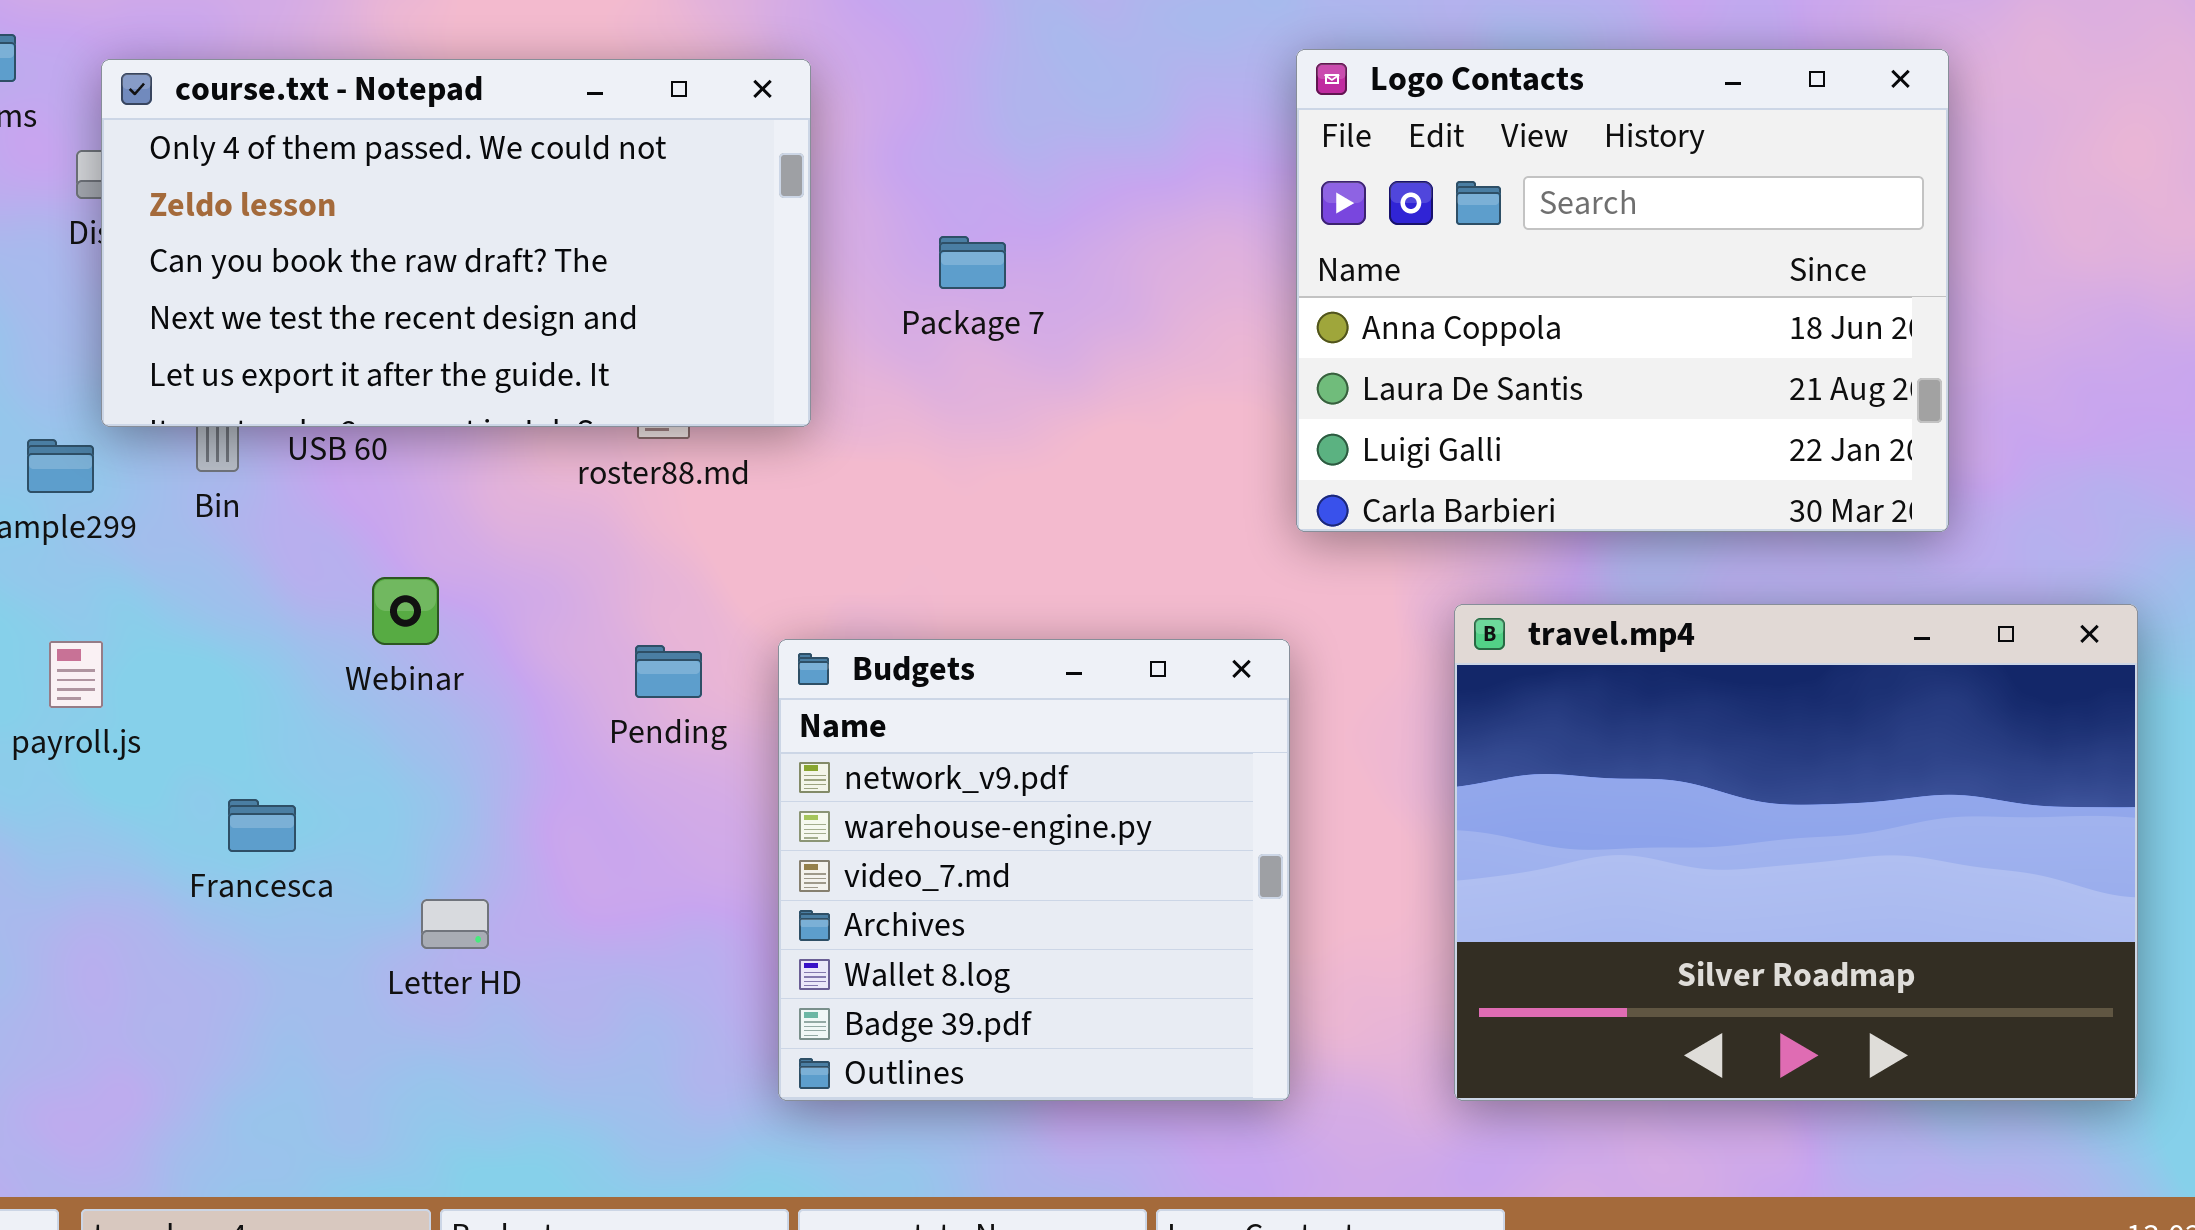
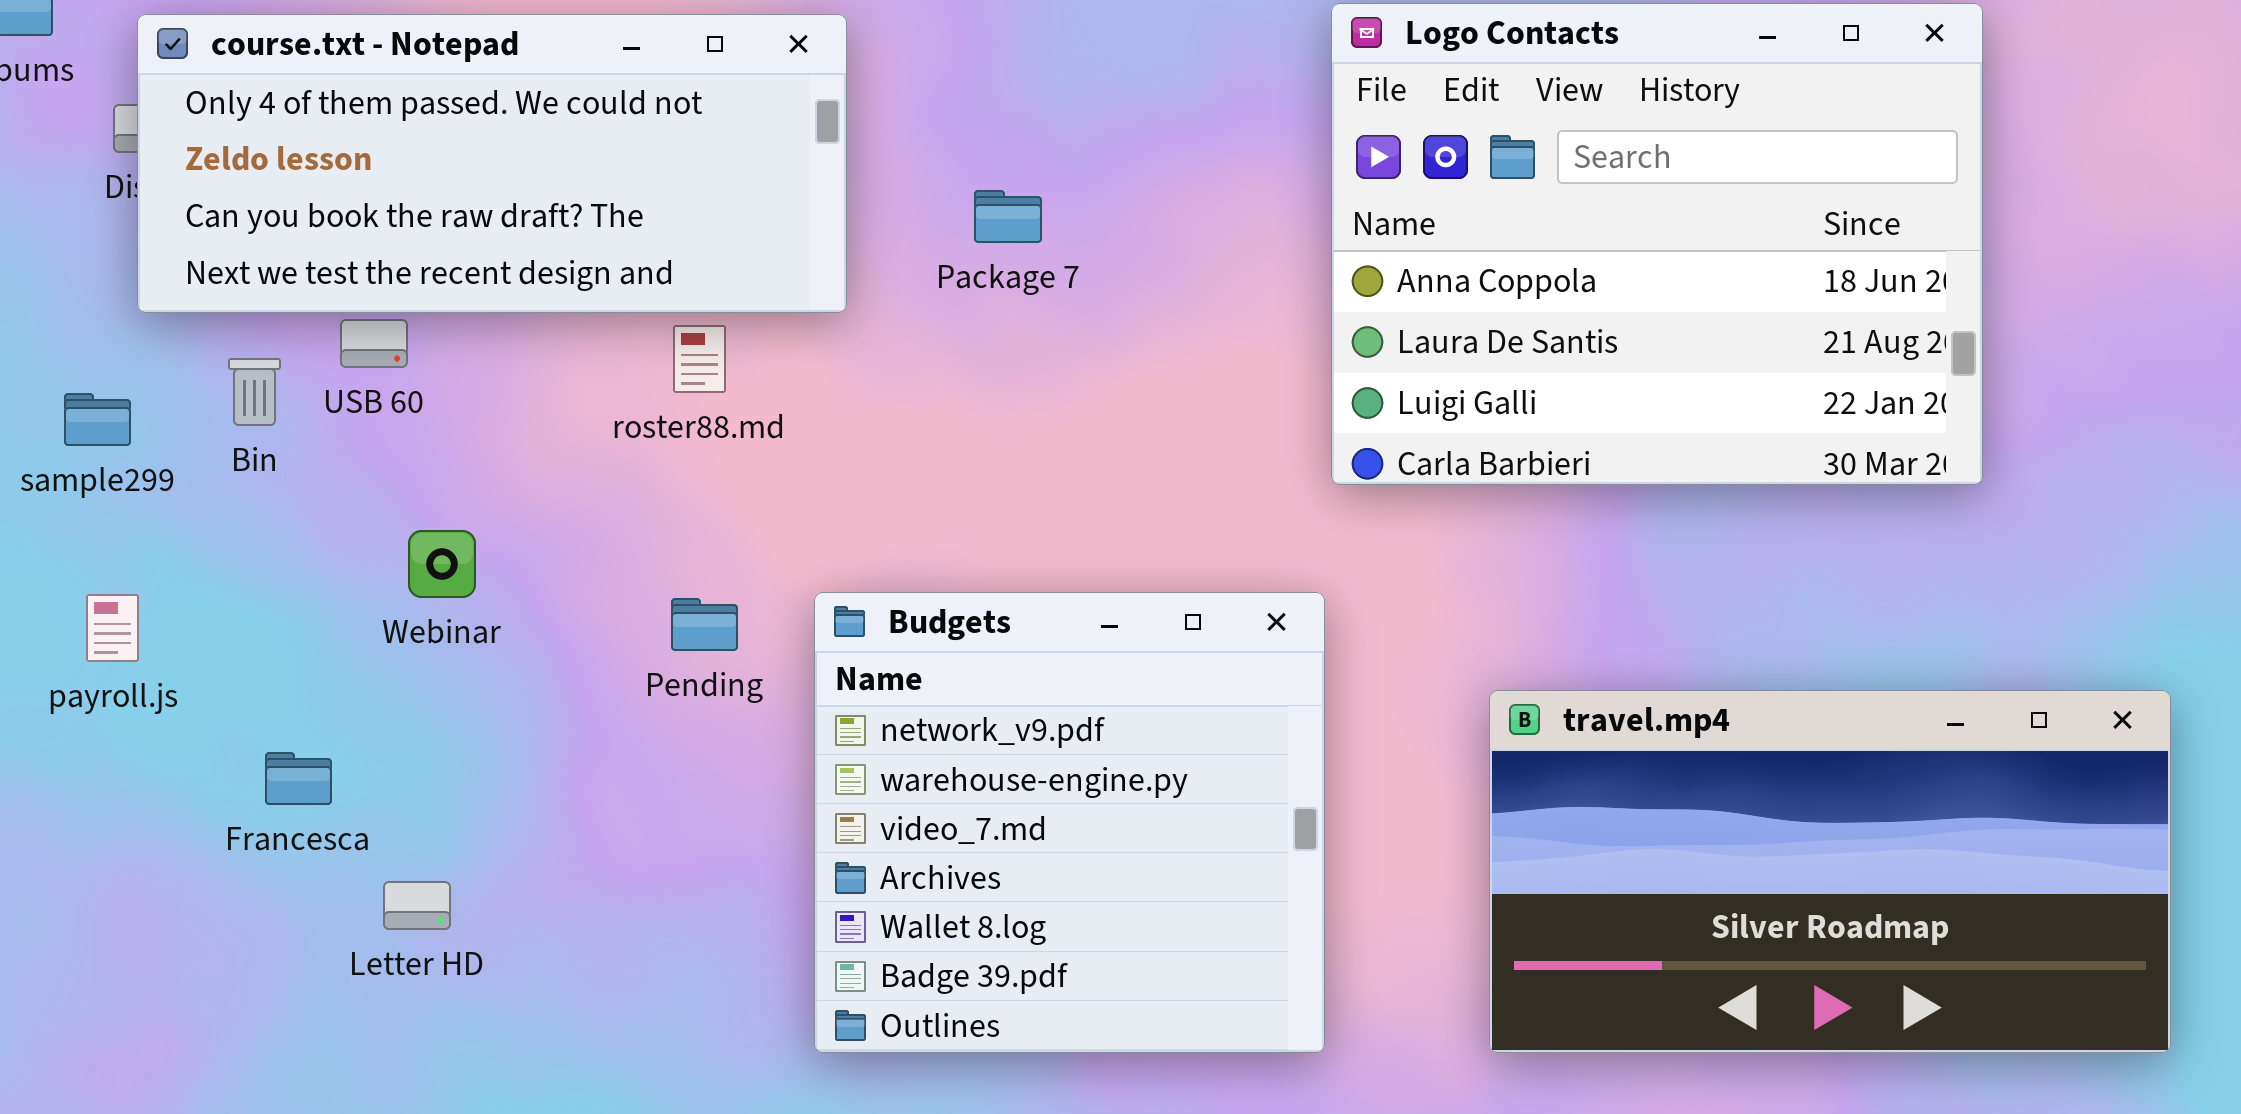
course.txt - Notepad: [101,59,811,427] -> [137,14,847,313], resized
travel.mp4: [1454,604,2138,1101] -> [1489,690,2171,1053], resized
Letter HD: [421,899,489,949] -> [383,881,451,930], moved

